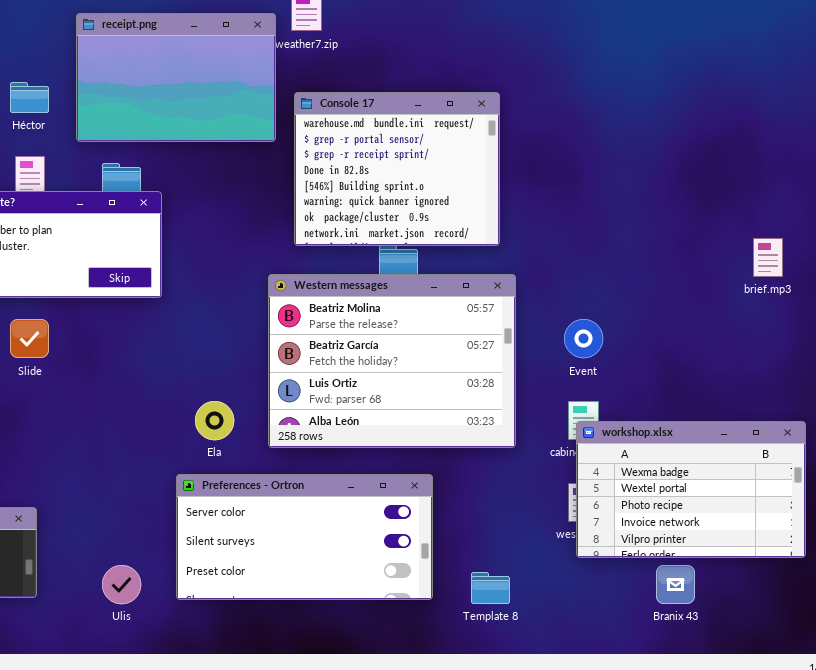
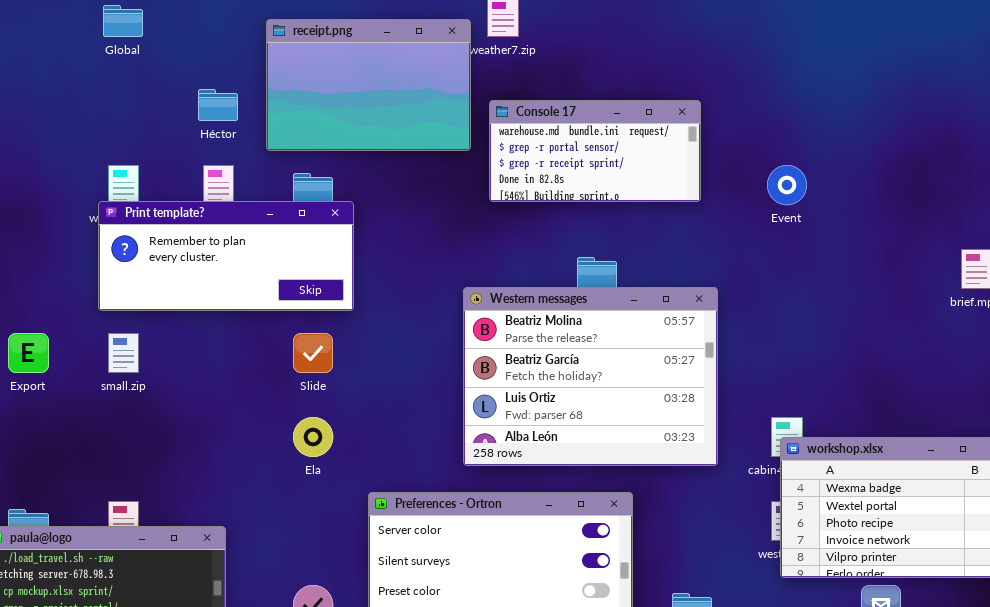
Console 17: [294,92,500,246] -> [489,100,701,202], resized
Slide: [10,319,49,358] -> [293,333,333,373], moved
Event: [564,319,603,358] -> [767,165,807,205], moved
Ela: [195,401,234,440] -> [293,417,333,457], moved

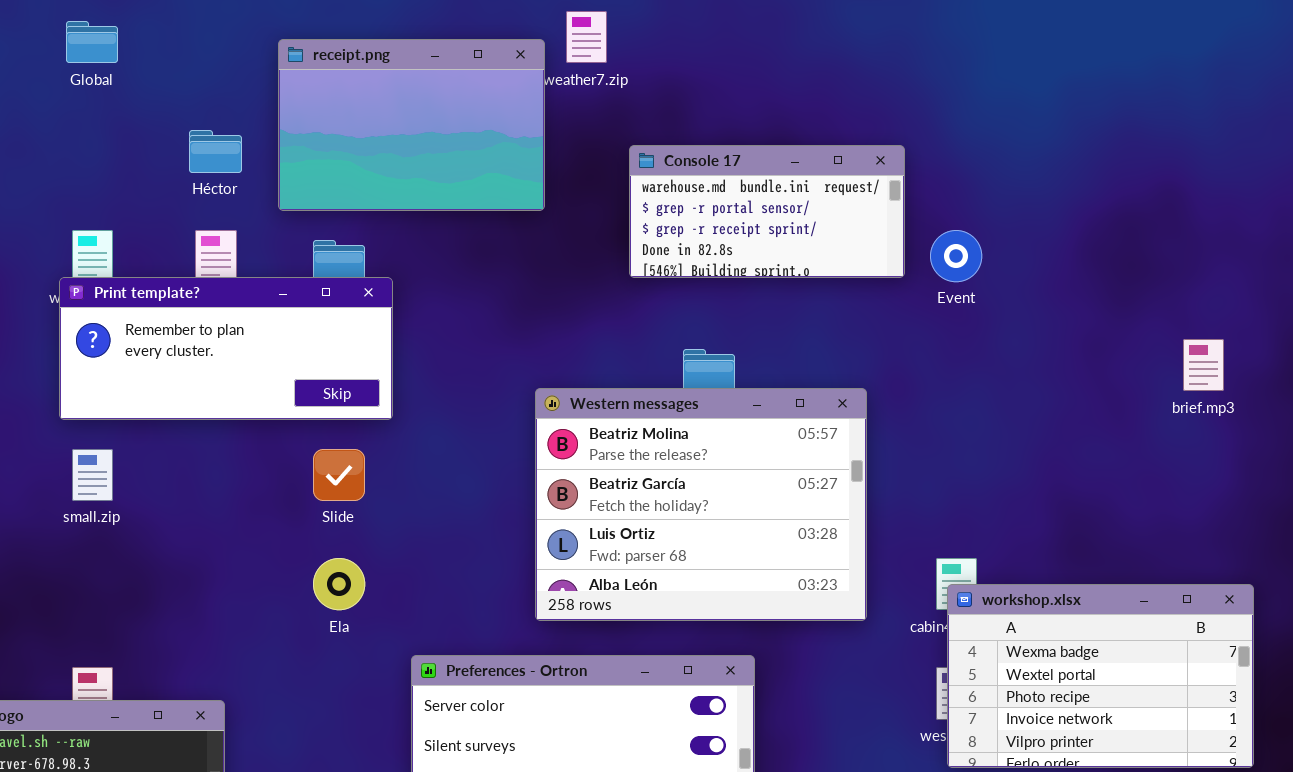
Console 17: [489,100,701,202] -> [629,145,905,278], moved

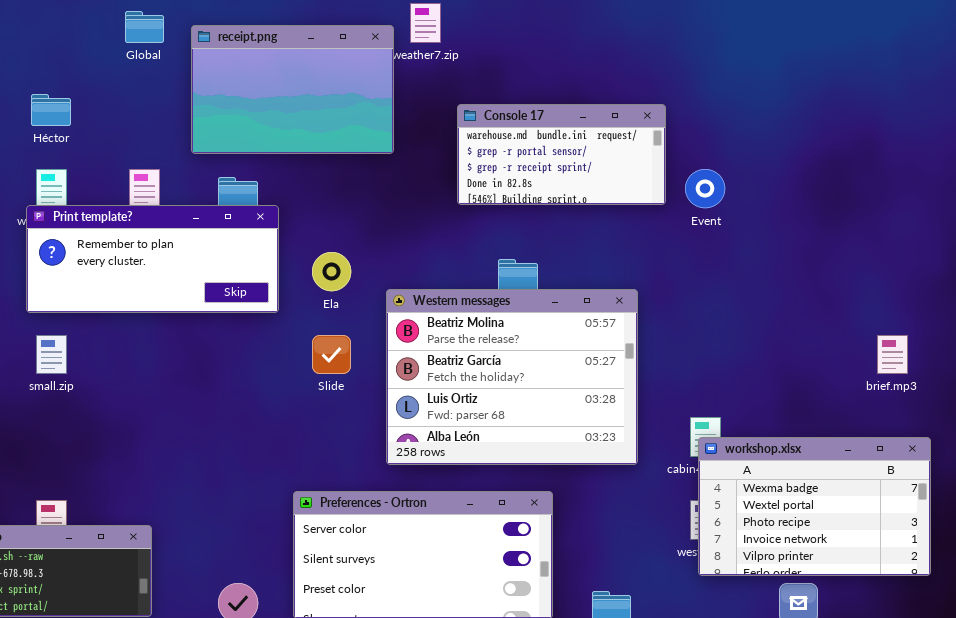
Global: [66,21,118,63] -> [125,11,164,43], moved
Héctor: [189,130,242,173] -> [31,94,71,126], moved
brief.mp3: [1183,339,1224,391] -> [877,335,908,374], moved
Slide: [313,449,365,501] -> [312,335,351,374], moved
Ela: [313,558,365,610] -> [312,252,351,291], moved

